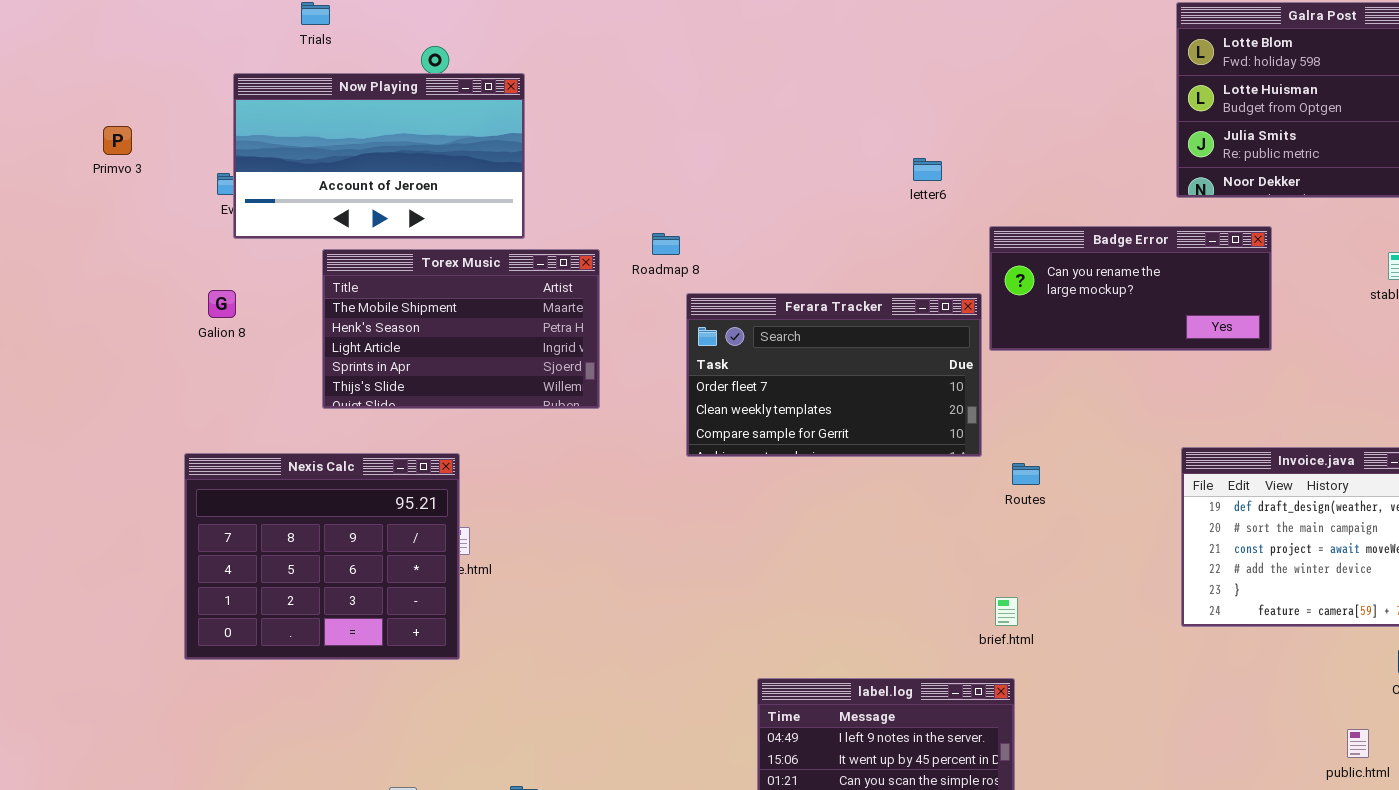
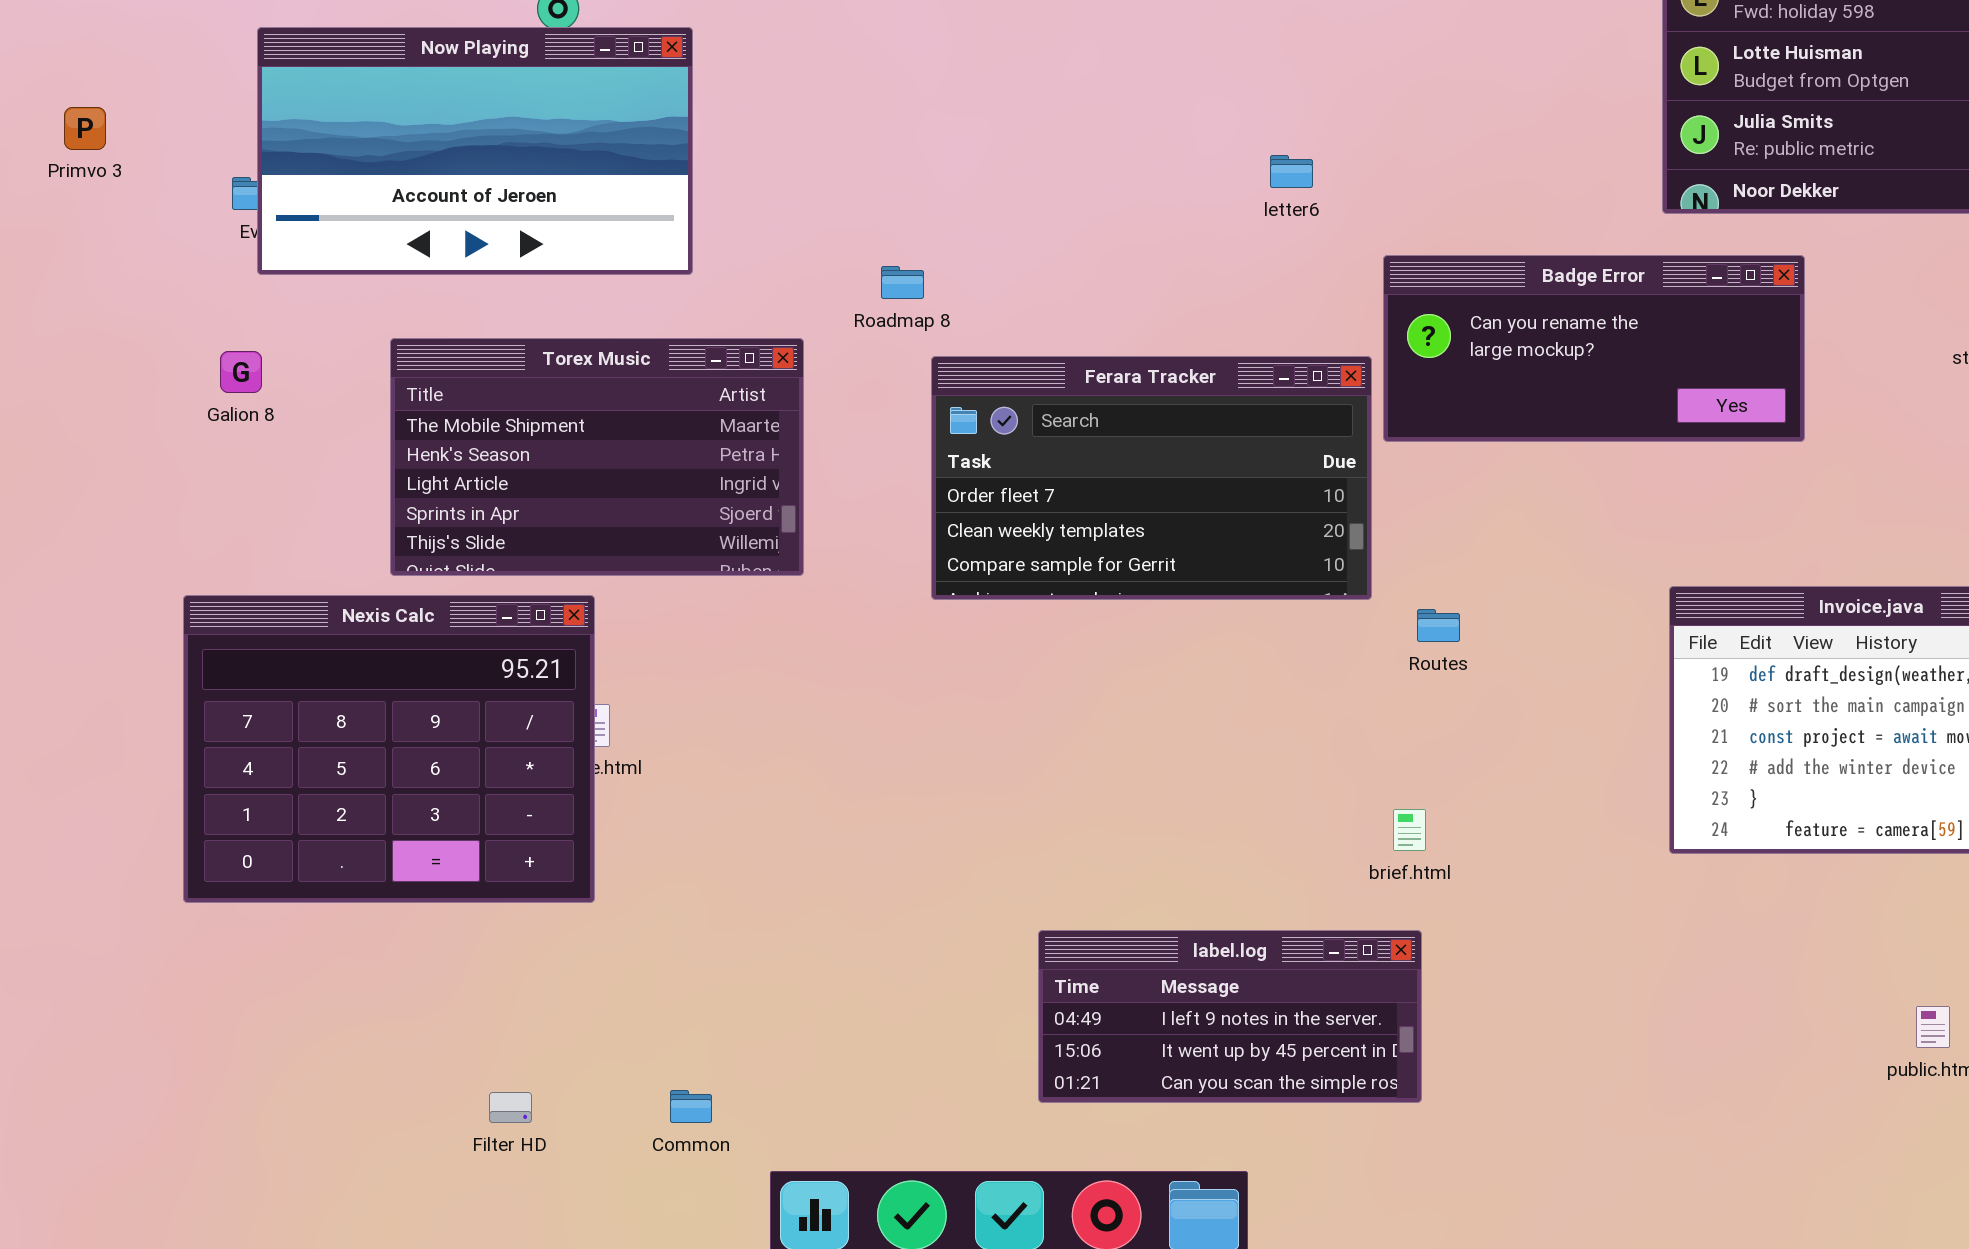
Torex Music: [322,249,600,409] -> [390,338,804,576], moved

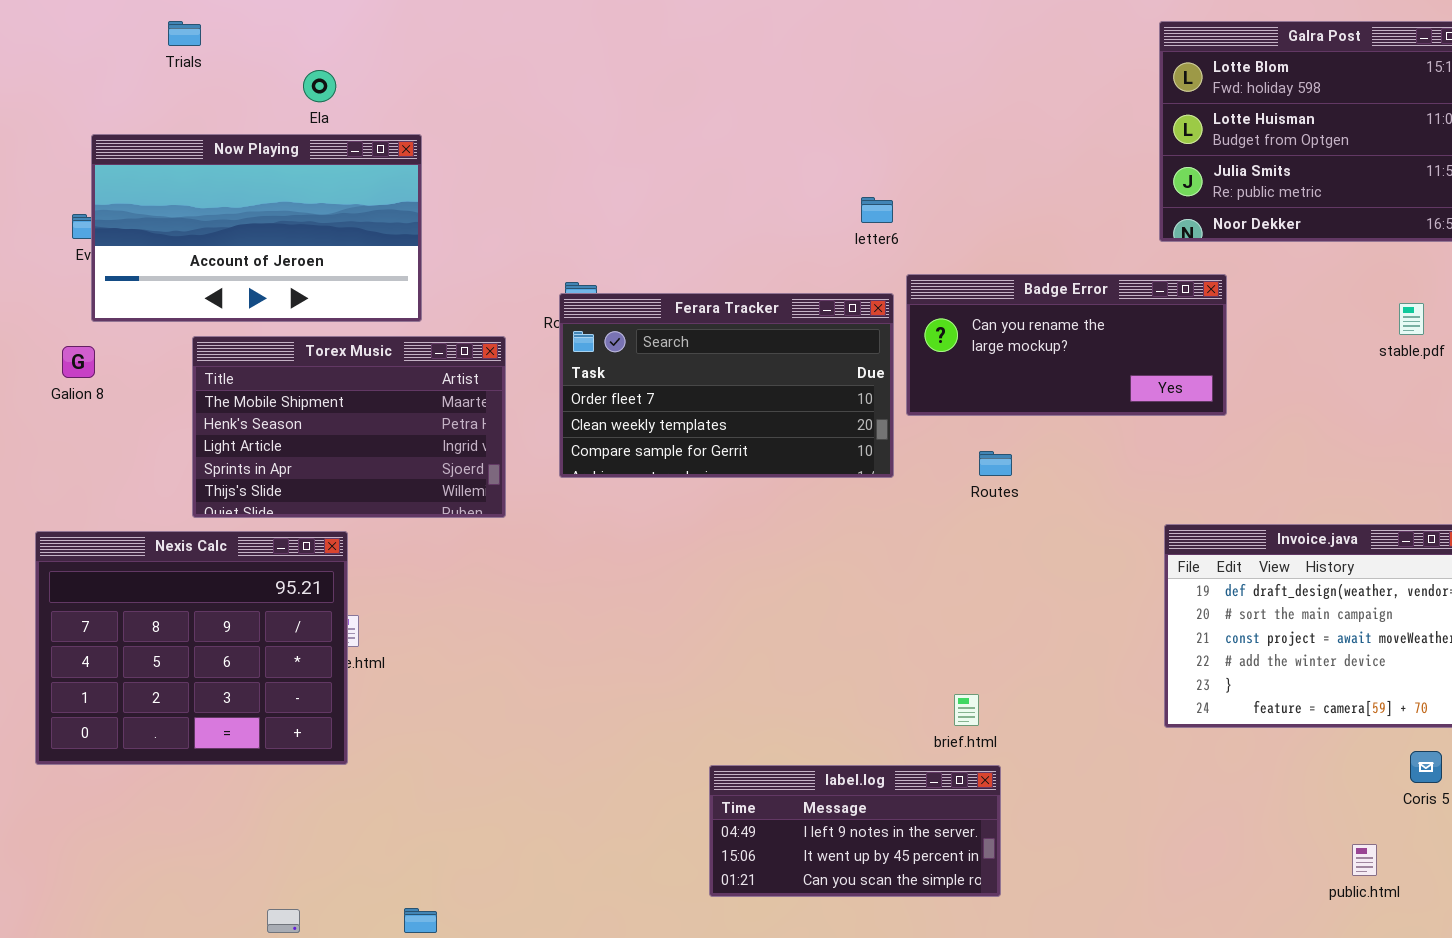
Now Playing: [257,27,693,275] -> [91,134,422,322], moved
Badge Error: [1383,255,1805,442] -> [906,274,1227,416], moved
Ferara Tracker: [931,356,1372,600] -> [559,293,894,478], moved
Routes: [1417,609,1460,642] -> [979,451,1012,476], moved
label.log: [1038,930,1422,1103] -> [709,765,1001,897], moved

